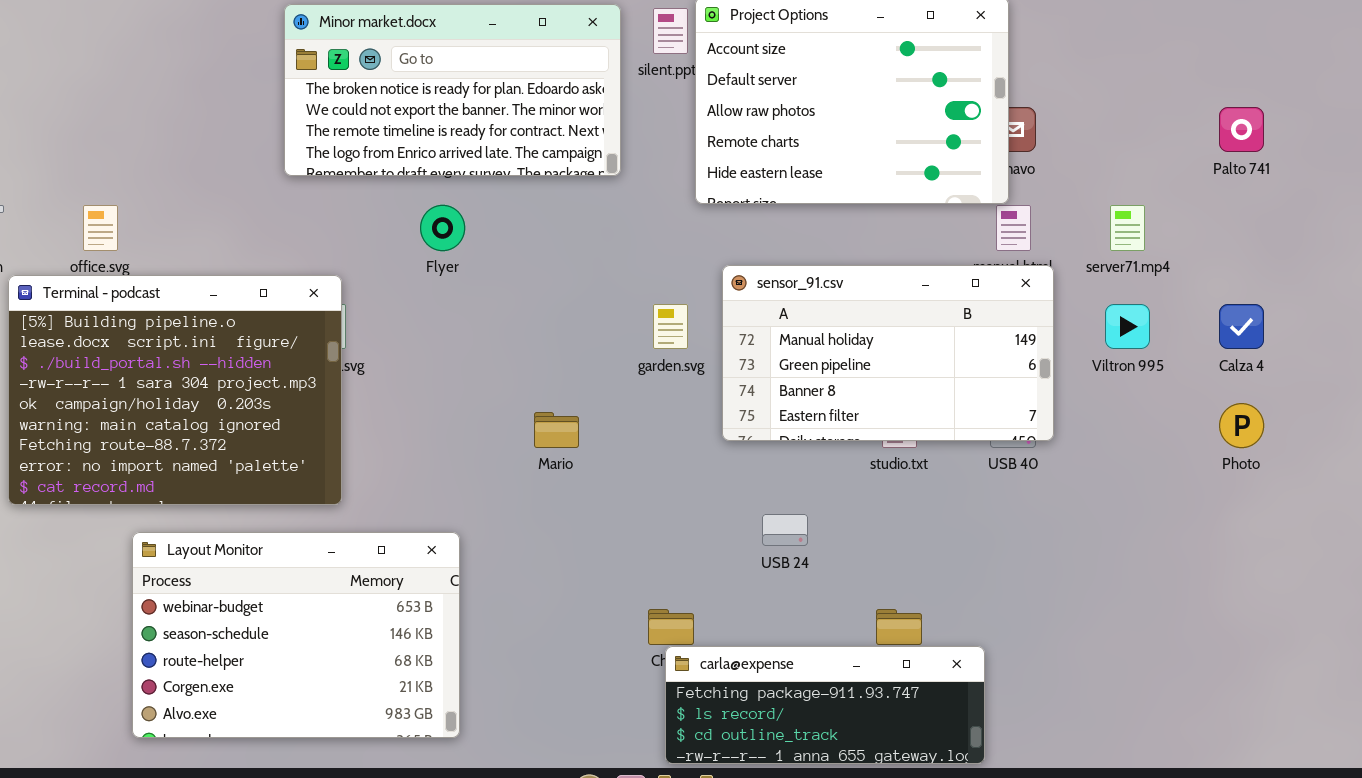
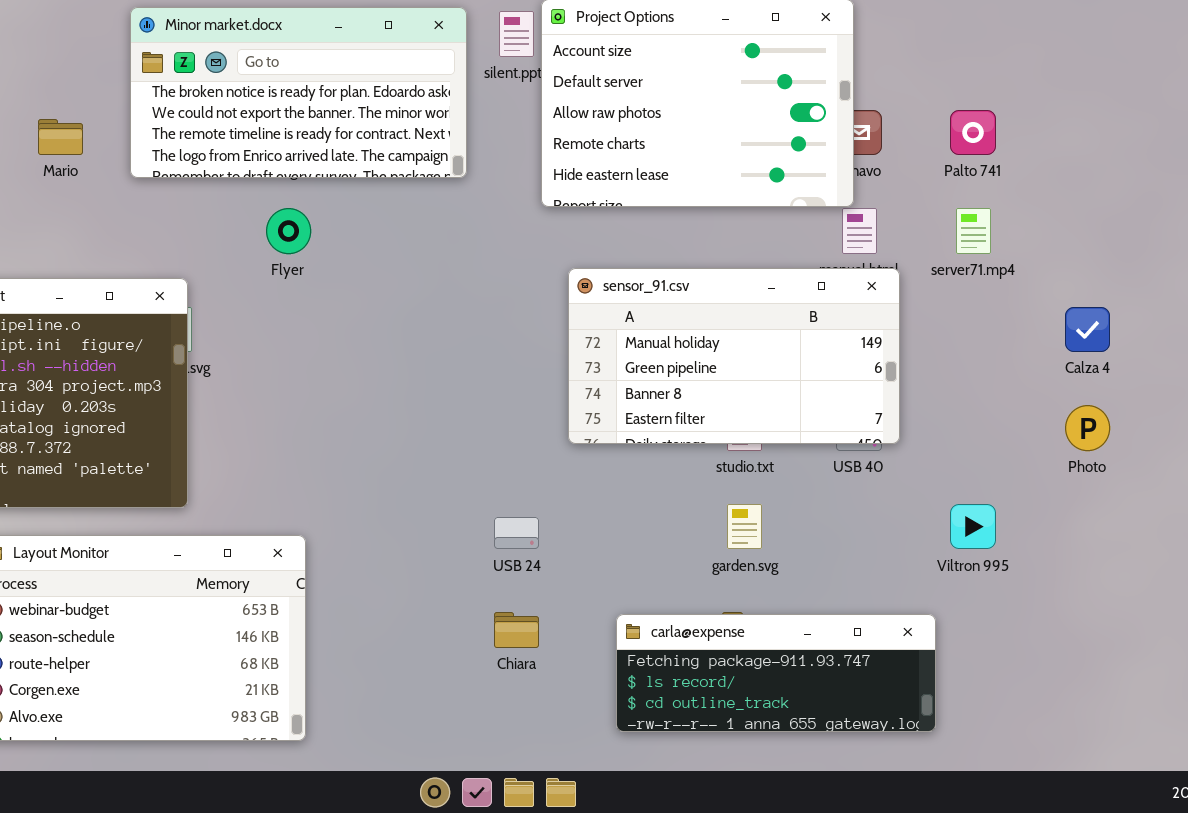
Palto 741: [1219,107,1264,152] -> [950,110,996,155], moved
garden.svg: [653,304,688,349] -> [727,504,762,549], moved
Viltron 995: [1105,304,1150,349] -> [950,504,996,549], moved
Mario: [534,412,579,448] -> [38,119,83,155], moved
USB 24: [762,514,808,546] -> [494,517,539,549], moved
carla@expense: [665,646,985,764] -> [616,614,936,732], moved

